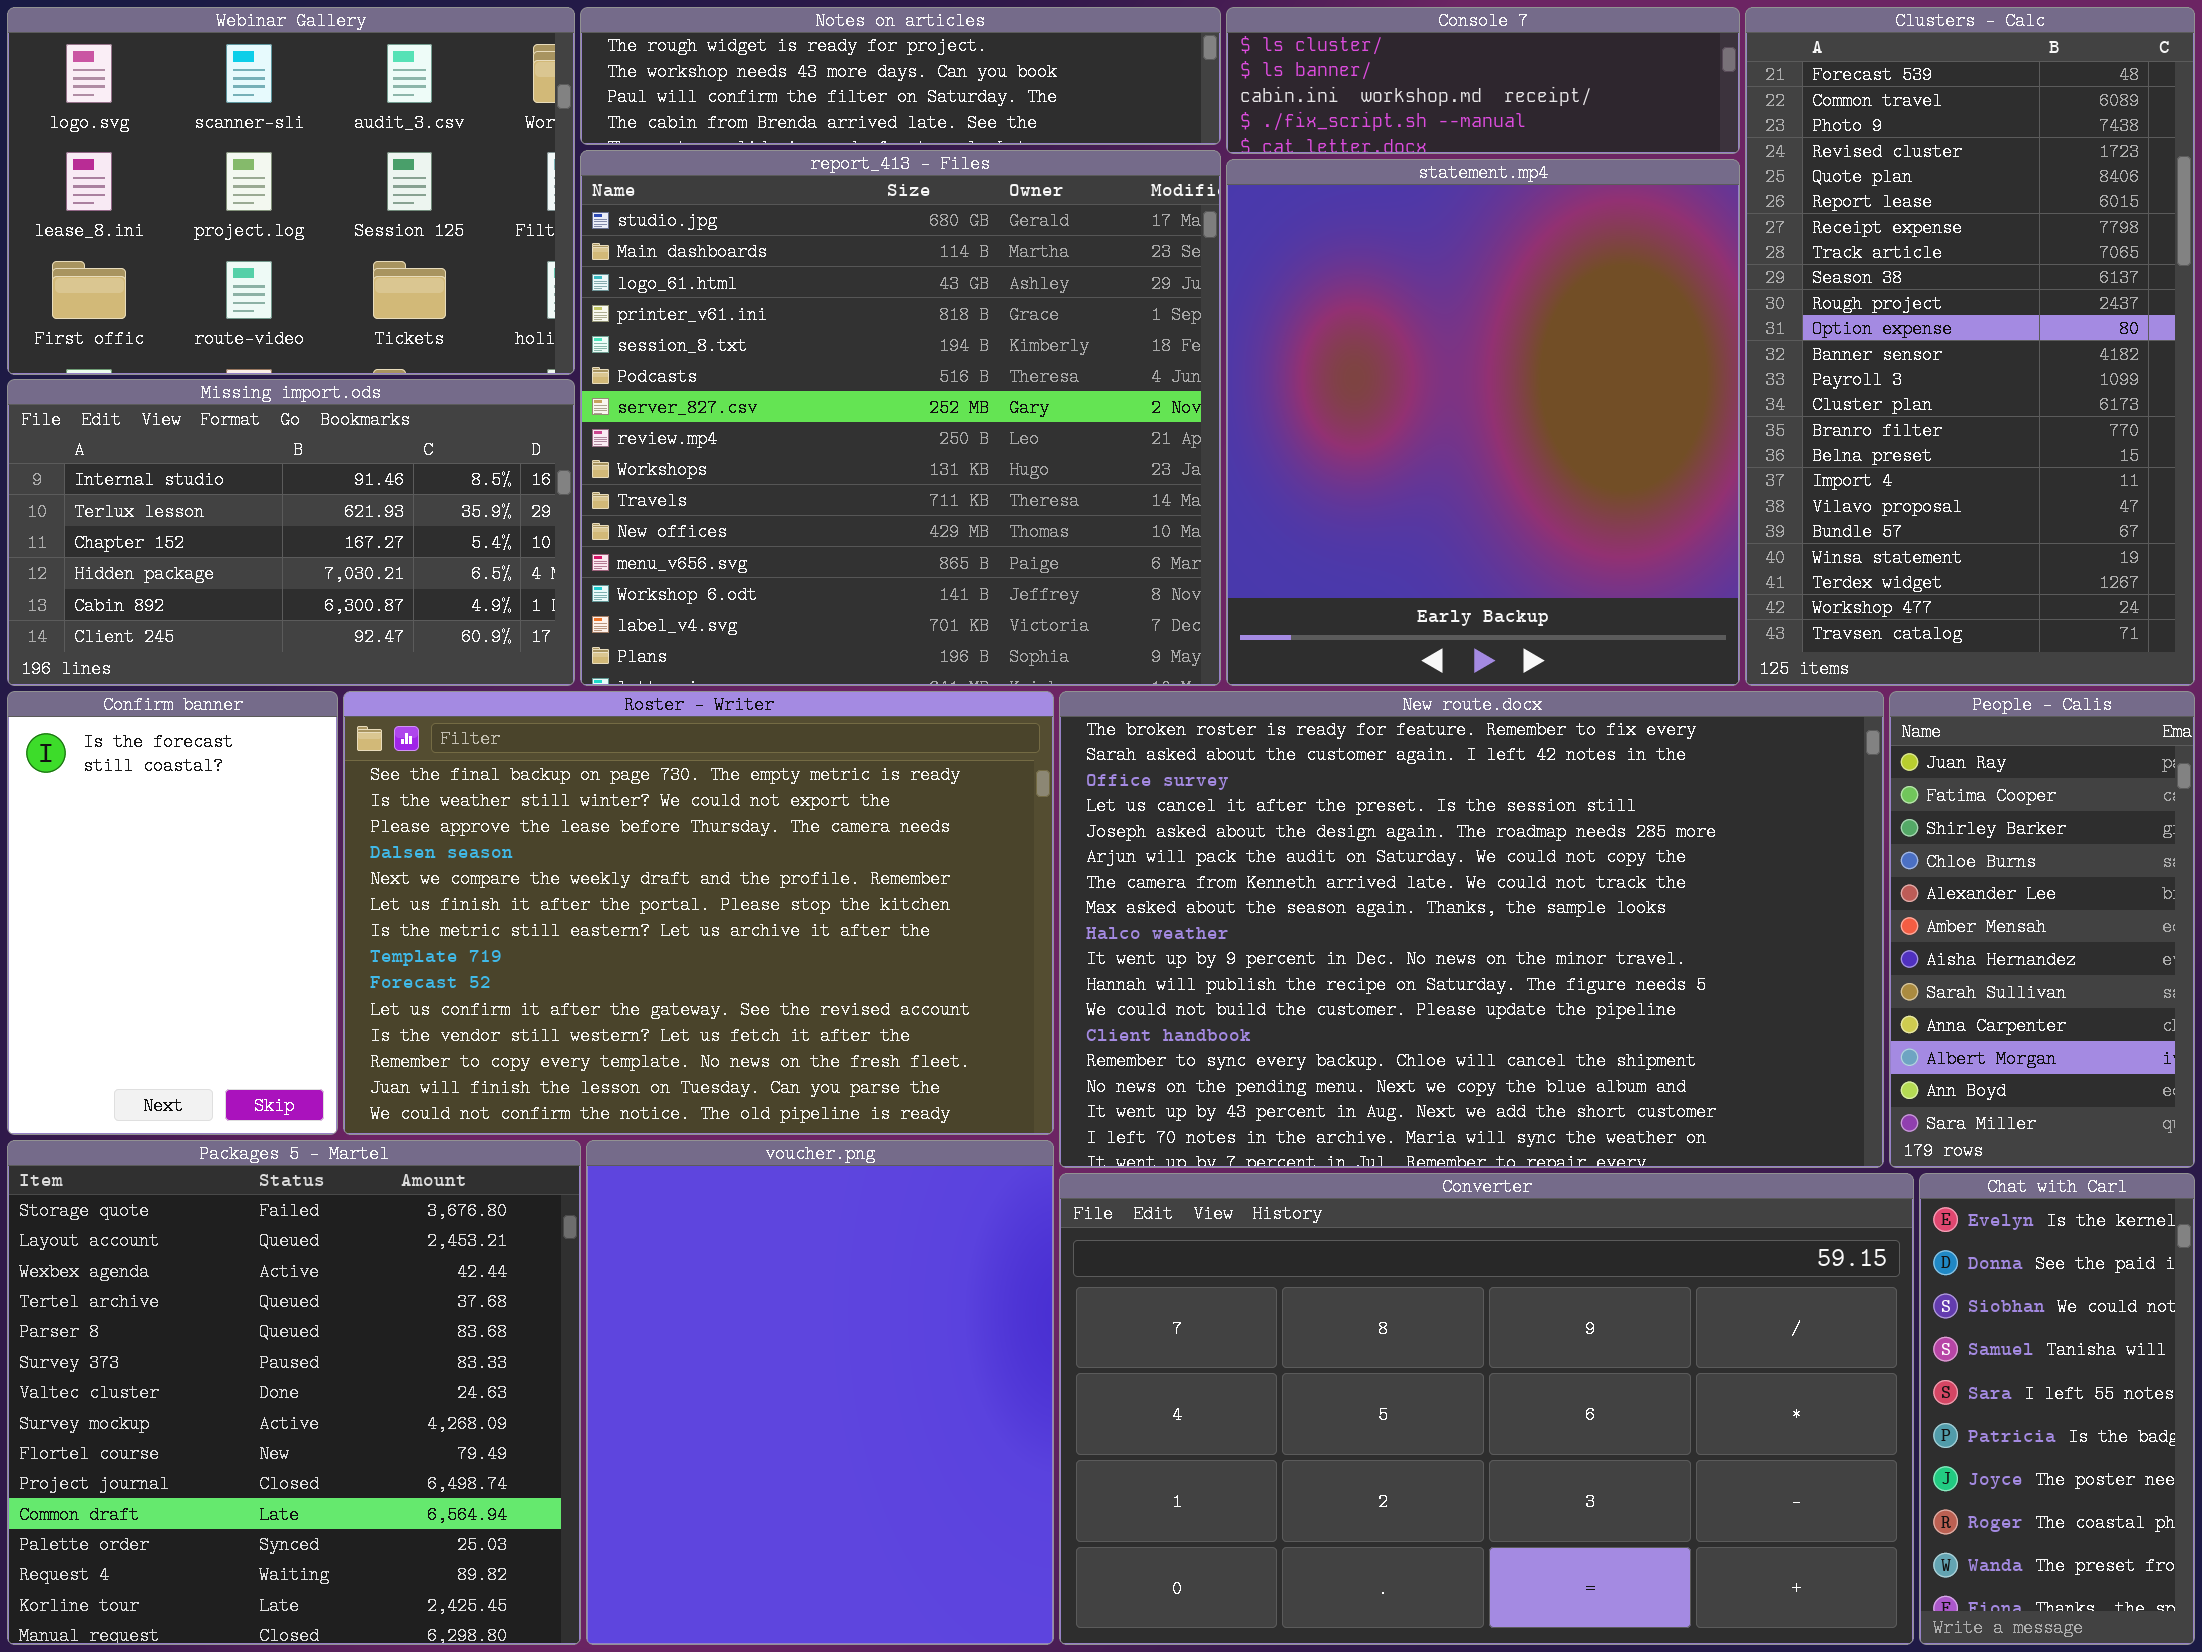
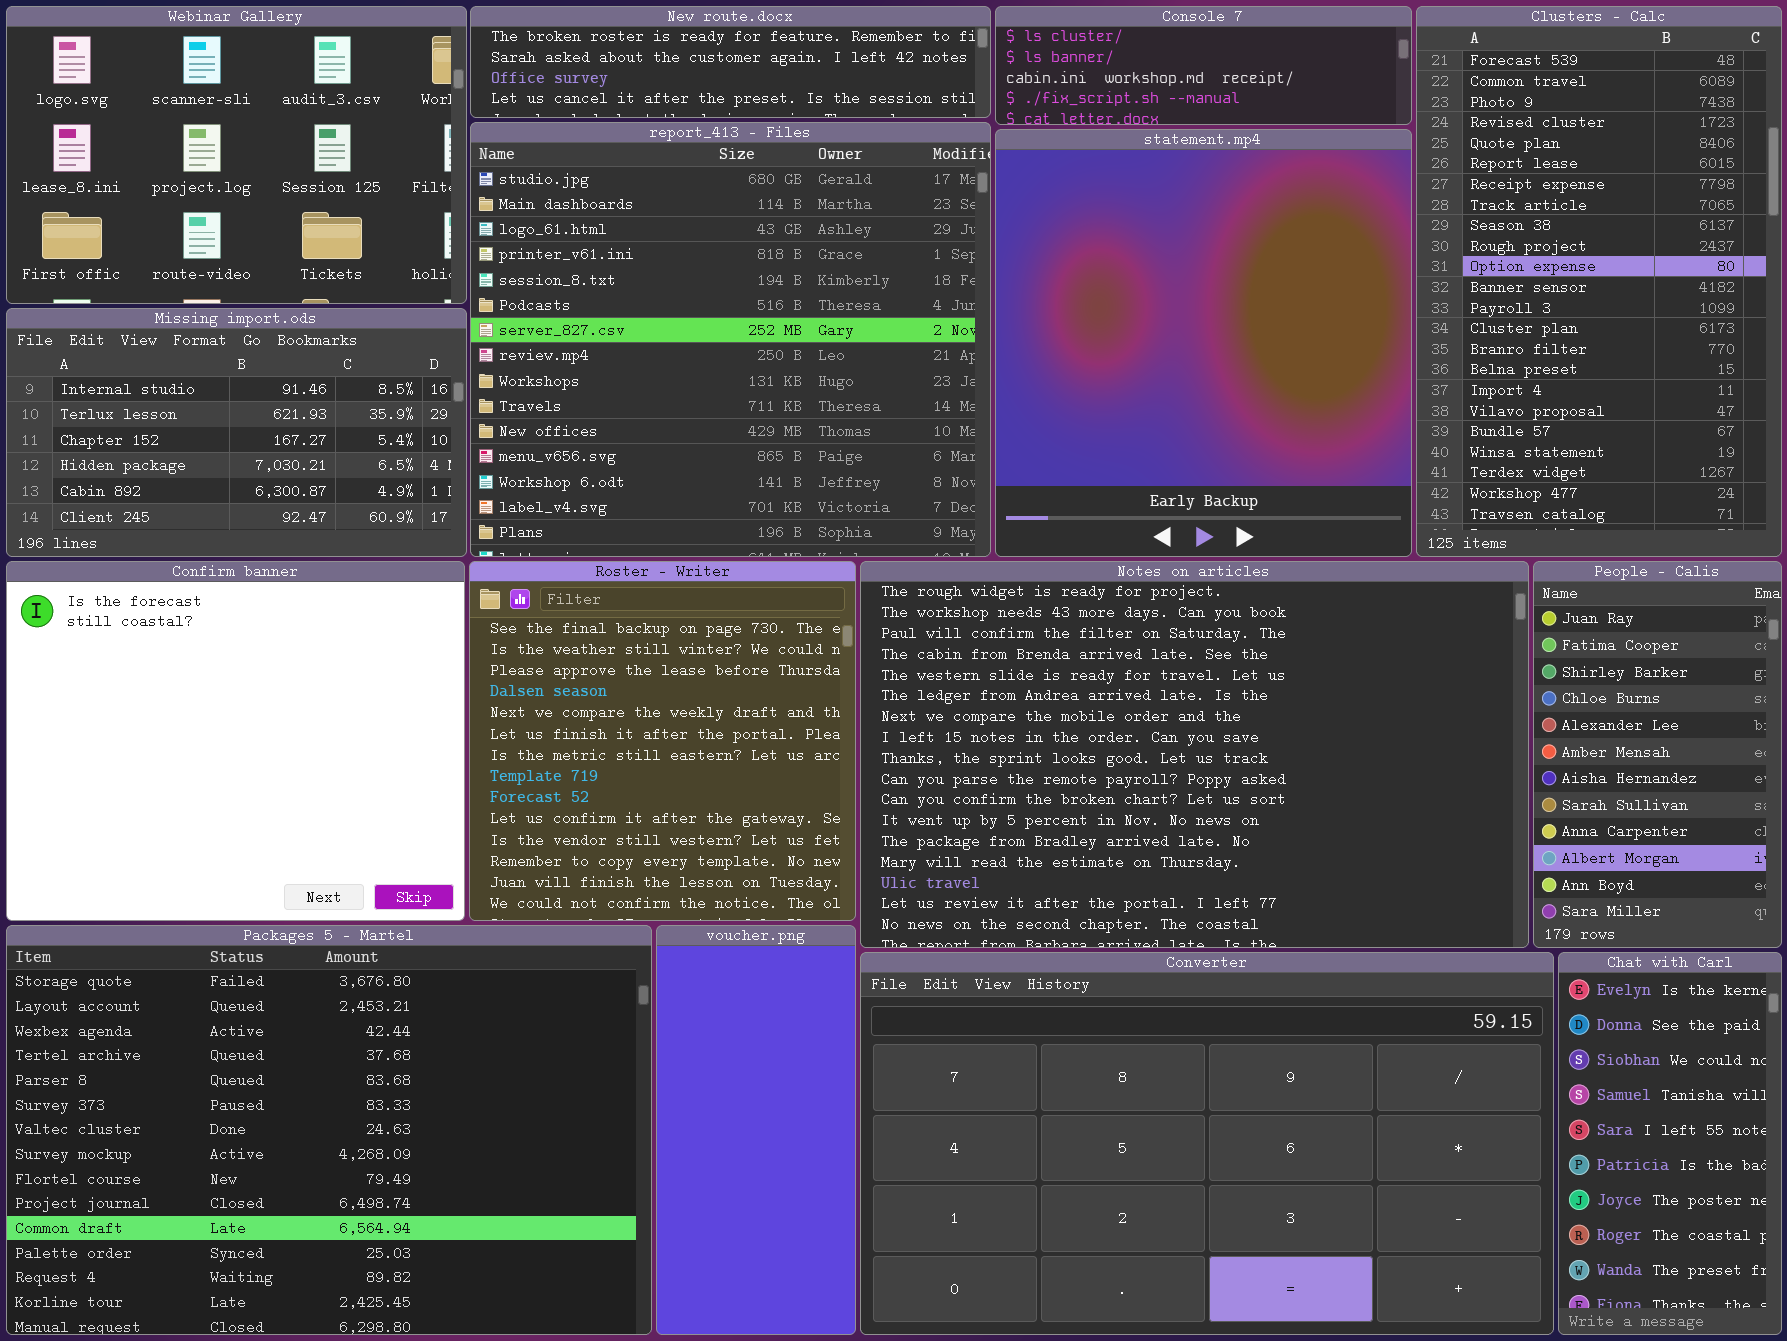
Notes on articles: [580,7,1221,145] -> [860,561,1529,948], moved, resized
Confirm banner: [7,691,338,1135] -> [6,561,465,921], resized
Roster - Writer: [343,691,1054,1135] -> [469,561,856,921], resized
New route.docx: [1059,691,1884,1168] -> [470,6,991,118], moved, resized
Packages 5 - Martel: [7,1140,581,1645] -> [6,925,652,1335], resized
voucher.png: [586,1140,1054,1645] -> [656,925,856,1335], resized

